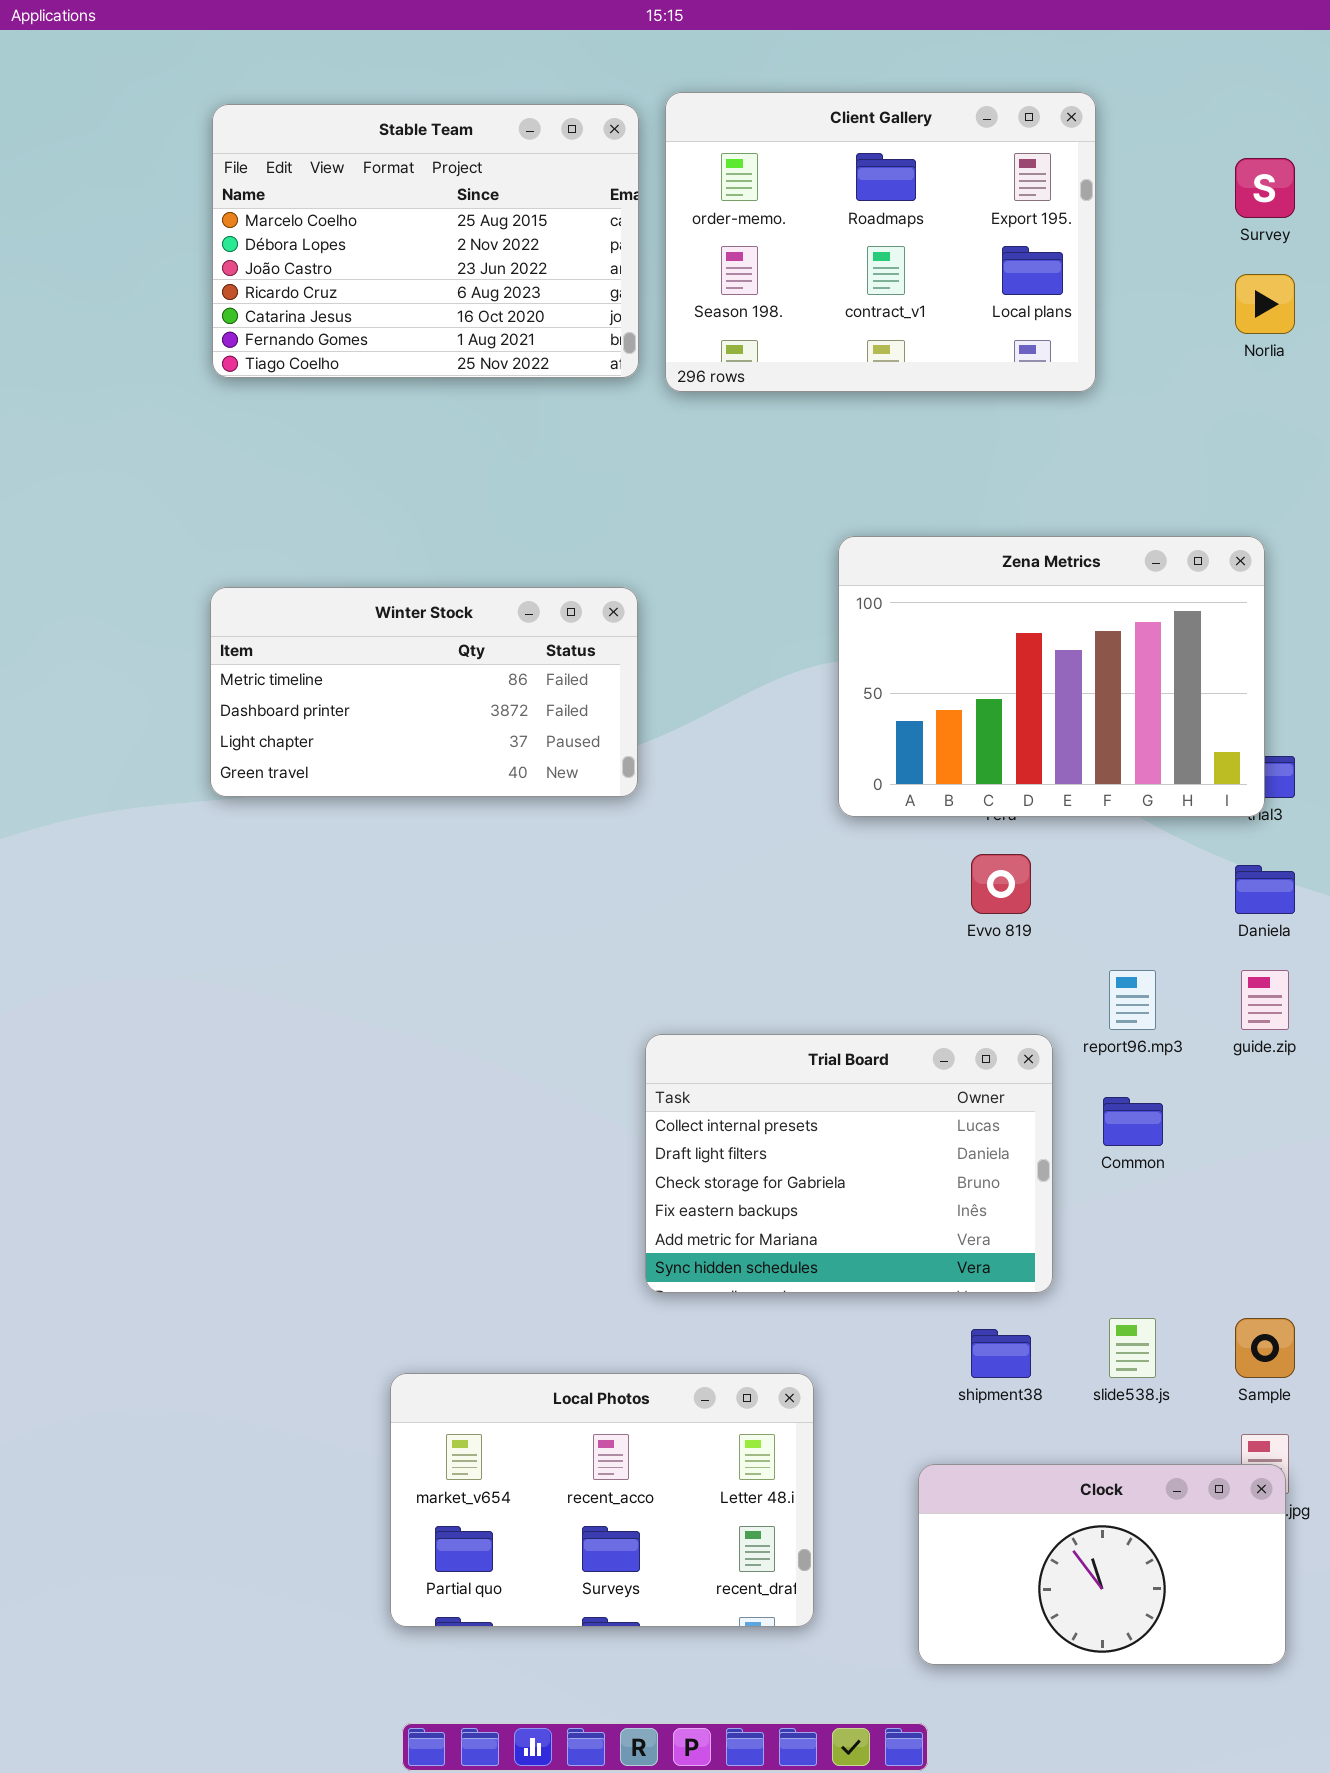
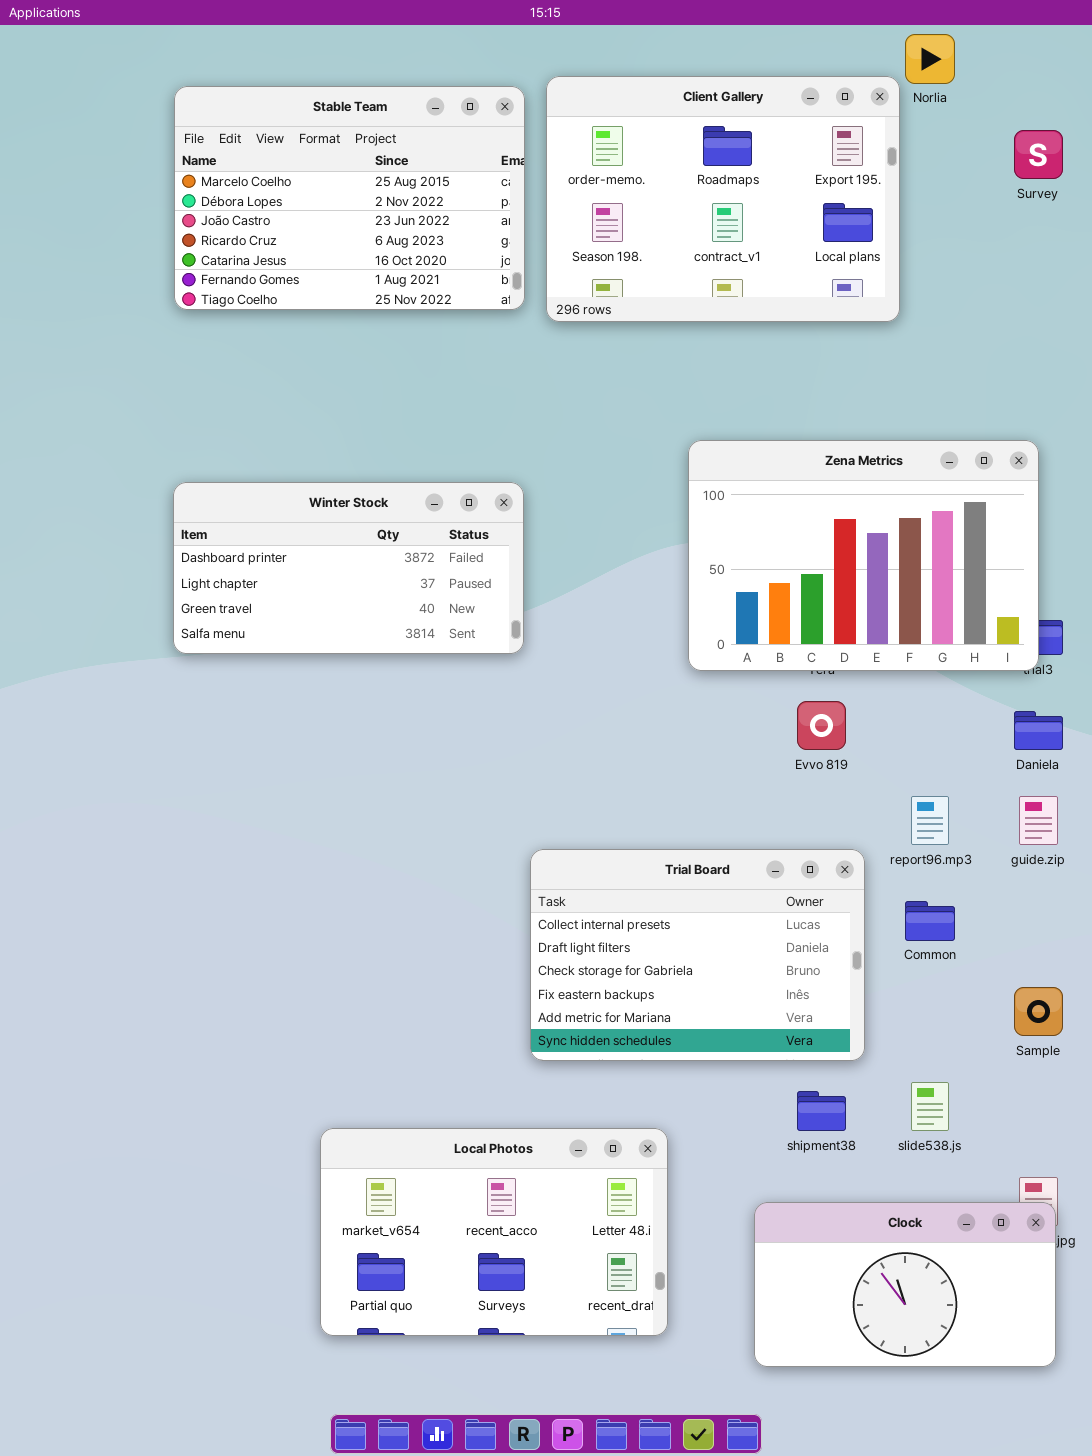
Norlia: [1235,274,1295,334] -> [905,34,955,84], moved
Winter Stock: [210,587,638,797] -> [173,482,524,654], scrolled down 1 row
Sample: [1235,1318,1295,1378] -> [1014,987,1063,1036], moved

